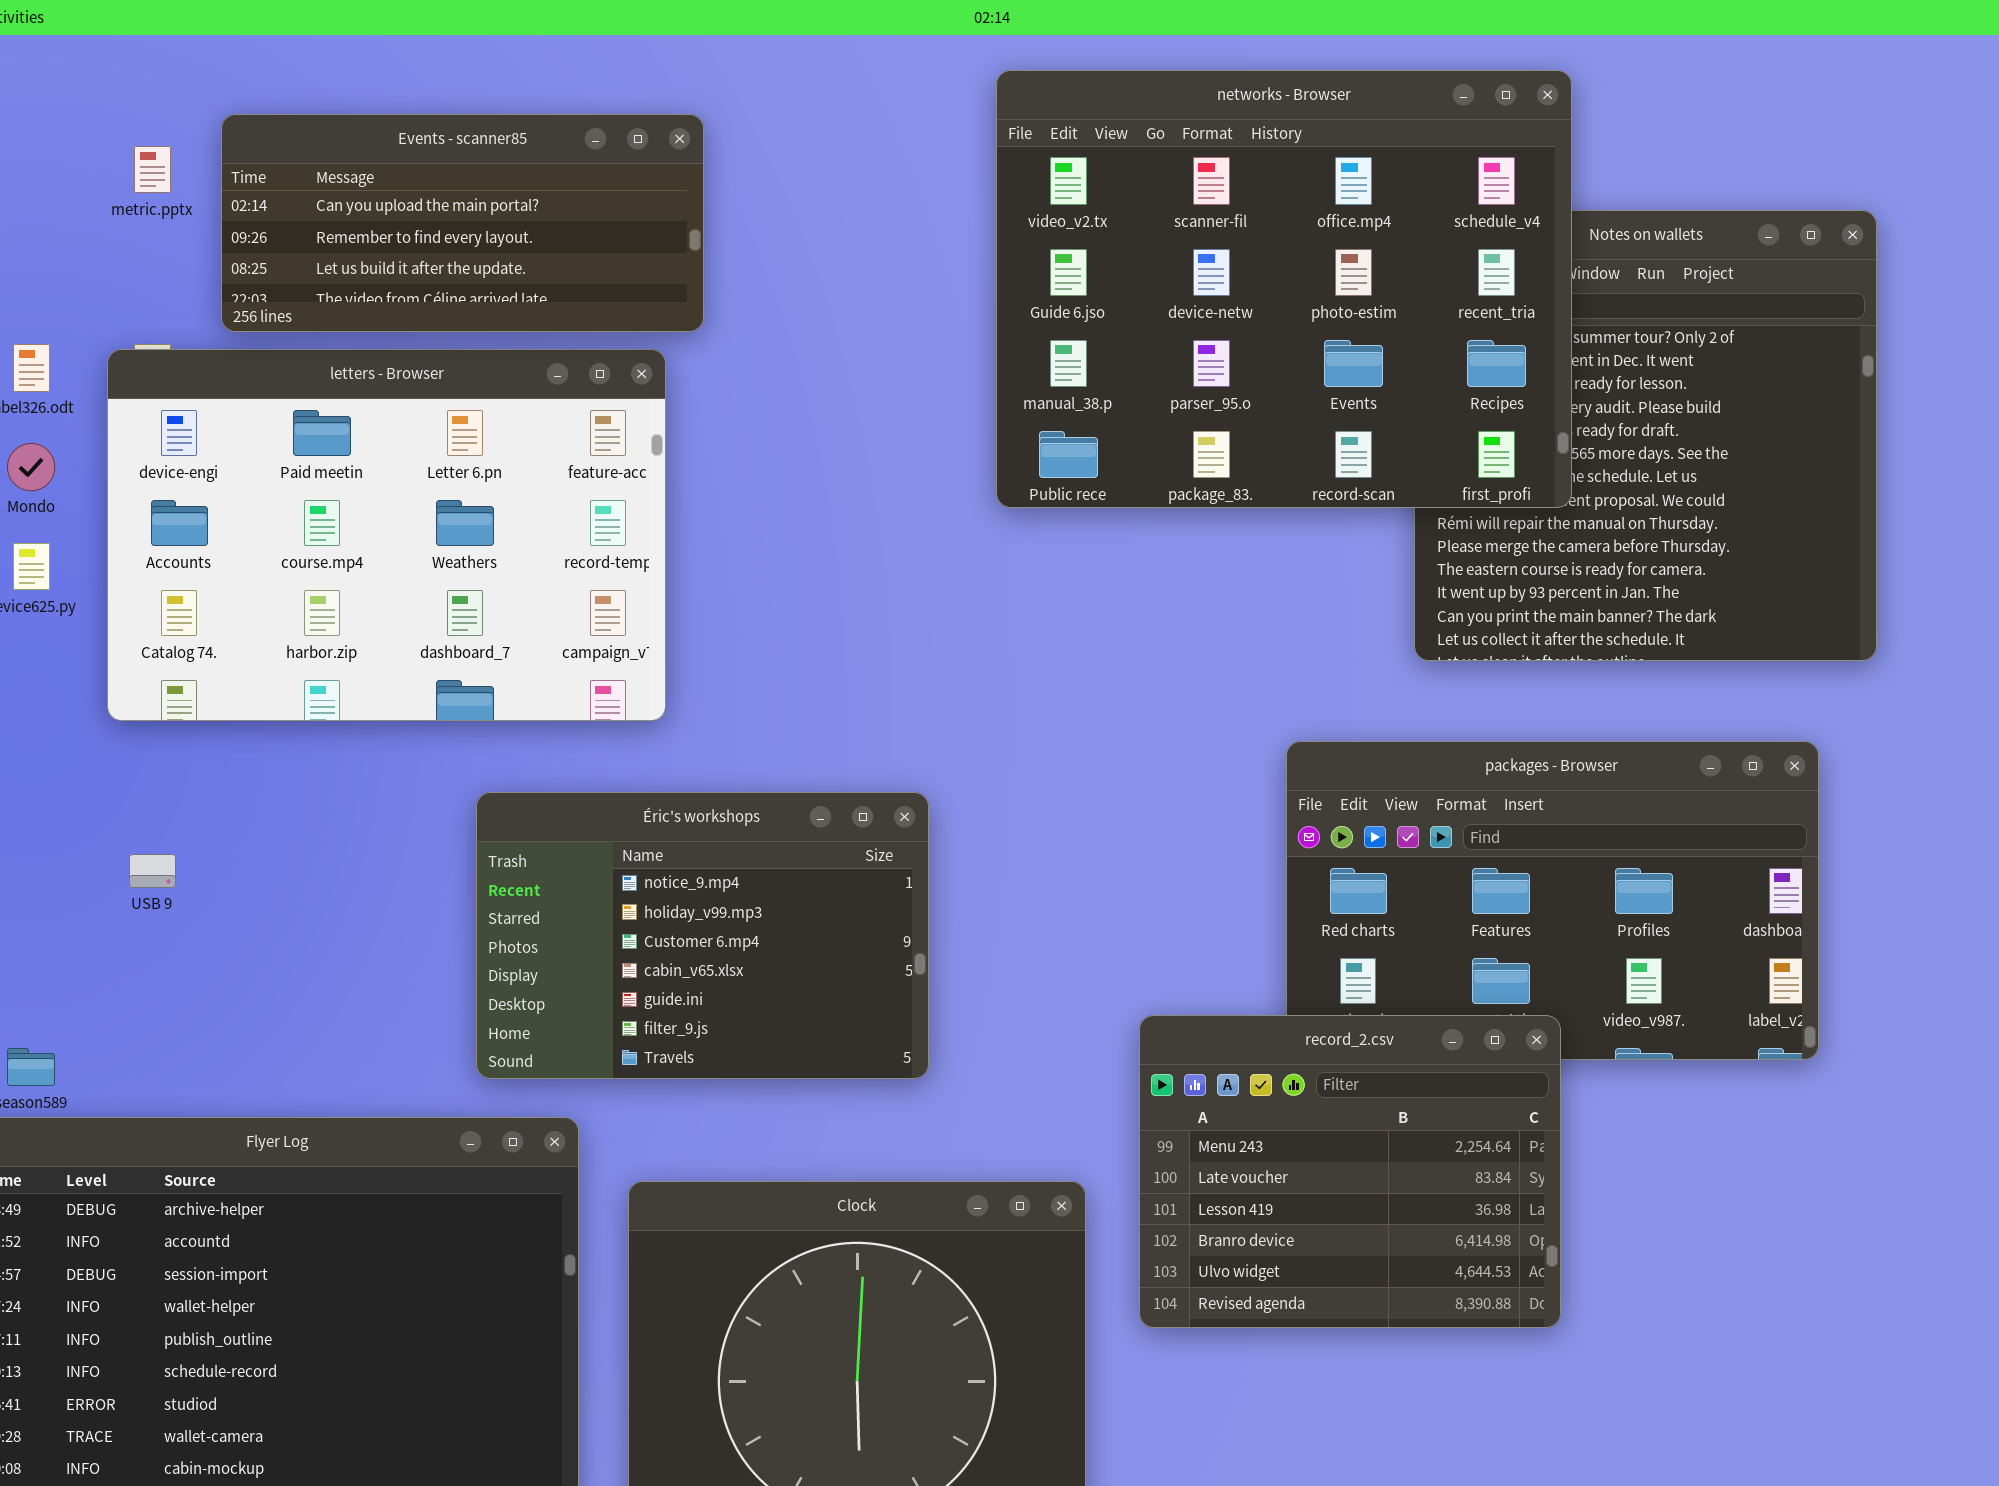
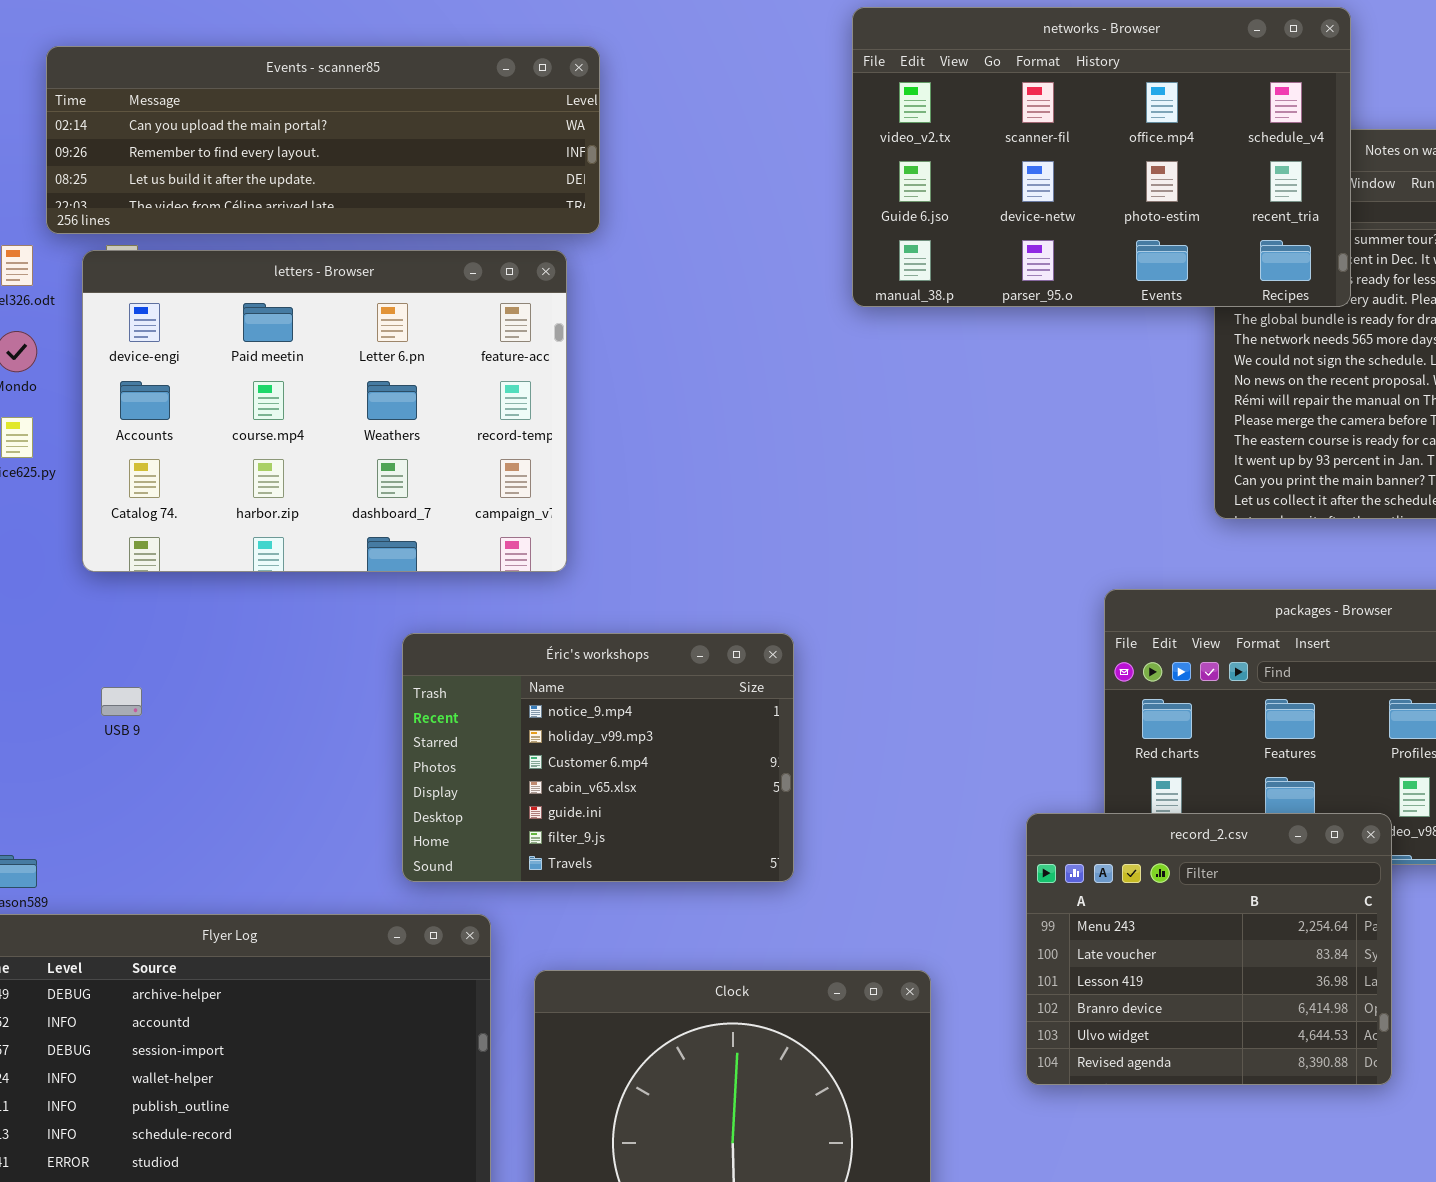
networks - Browser: [996,70,1572,508] -> [852,7,1351,307], resized
Events - scanner85: [221,114,704,332] -> [46,46,600,234], resized
record_2.csv: [1139,1015,1561,1328] -> [1026,813,1392,1085], moved

